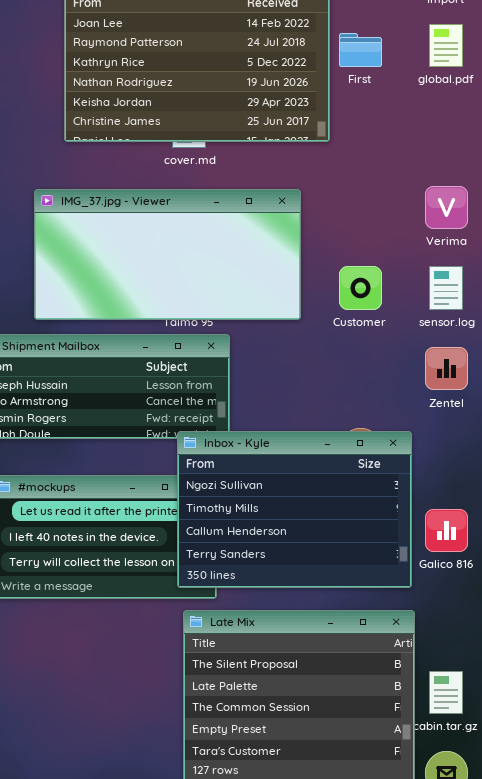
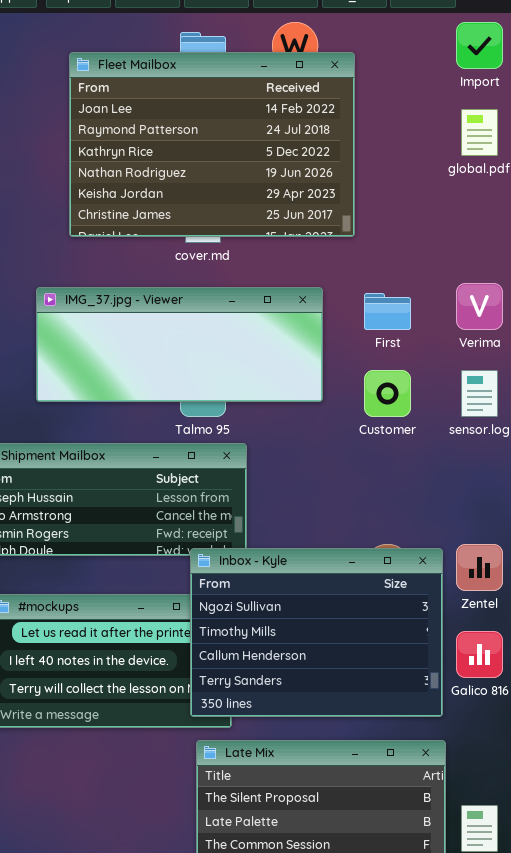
First: [339,33,382,67] -> [364,293,411,330], moved
IMG_37.jpg - Viewer: [34,189,301,320] -> [36,287,323,402], resized
Zentel: [425,347,468,390] -> [456,544,503,591], moved

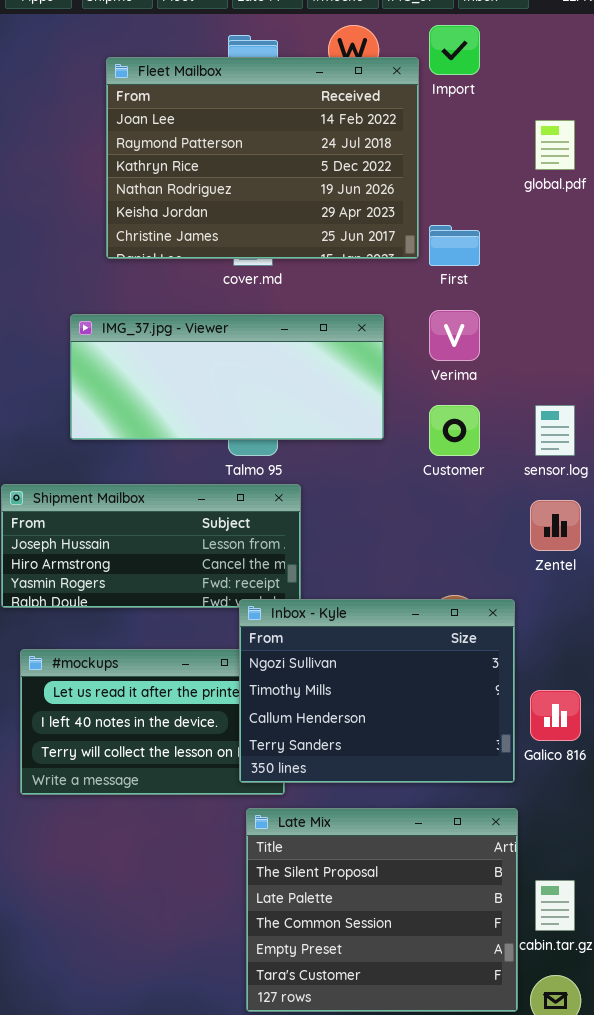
Import: [456,22,503,69] -> [429,25,480,75], moved
Verima: [456,283,503,330] -> [429,310,480,361], moved
First: [364,293,411,330] -> [429,225,480,266], moved
Zentel: [456,544,503,591] -> [530,500,581,551], moved

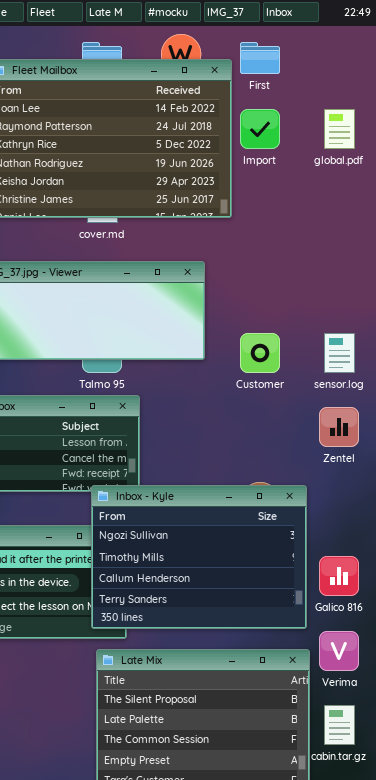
Import: [429,25,480,75] -> [240,109,280,149], moved
First: [429,225,480,266] -> [240,42,280,74], moved
Verima: [429,310,480,361] -> [319,631,359,671], moved

